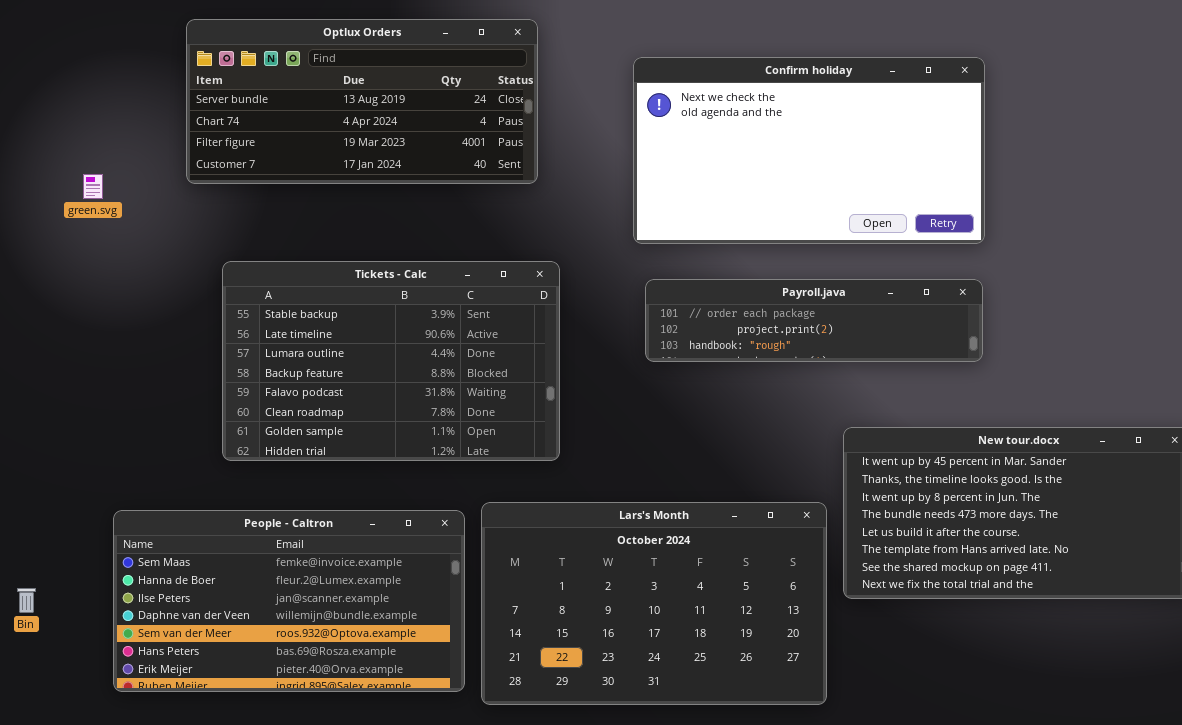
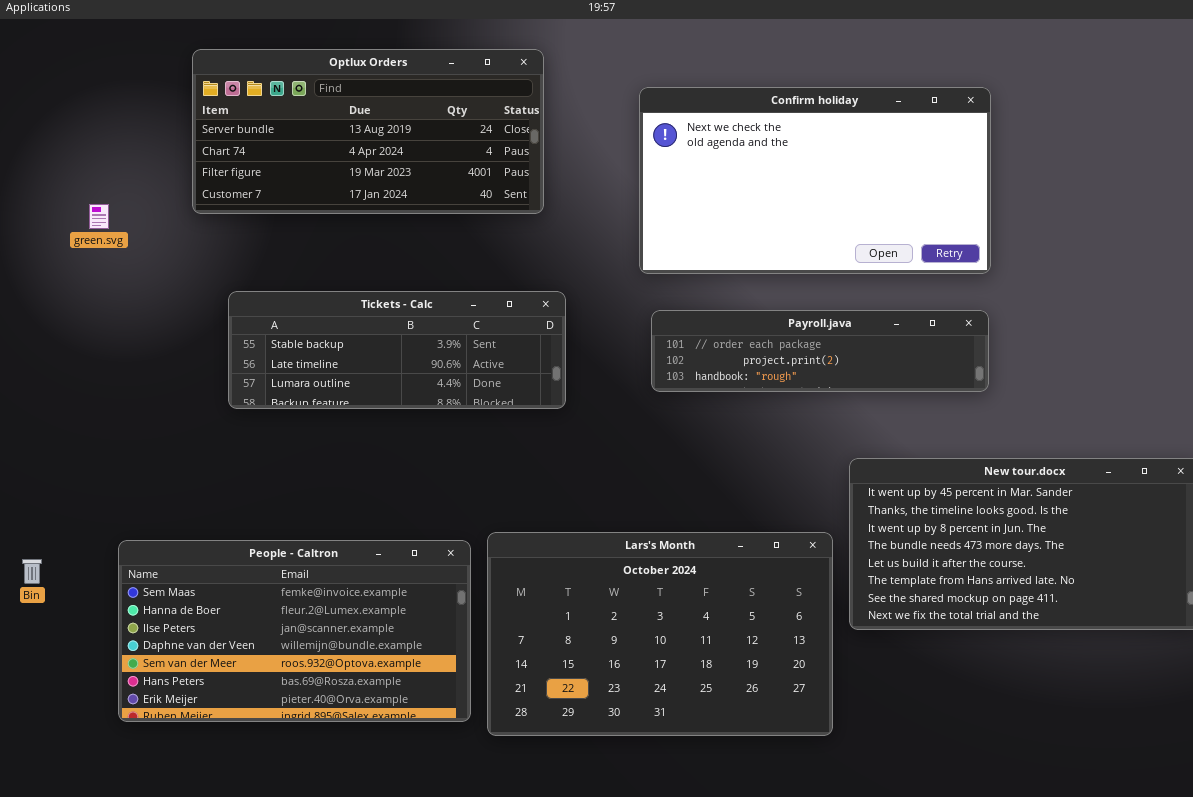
Tickets - Calc: [222,261,560,461] -> [228,291,566,409], resized
Bin: [17,588,36,613] -> [22,559,42,584], moved

